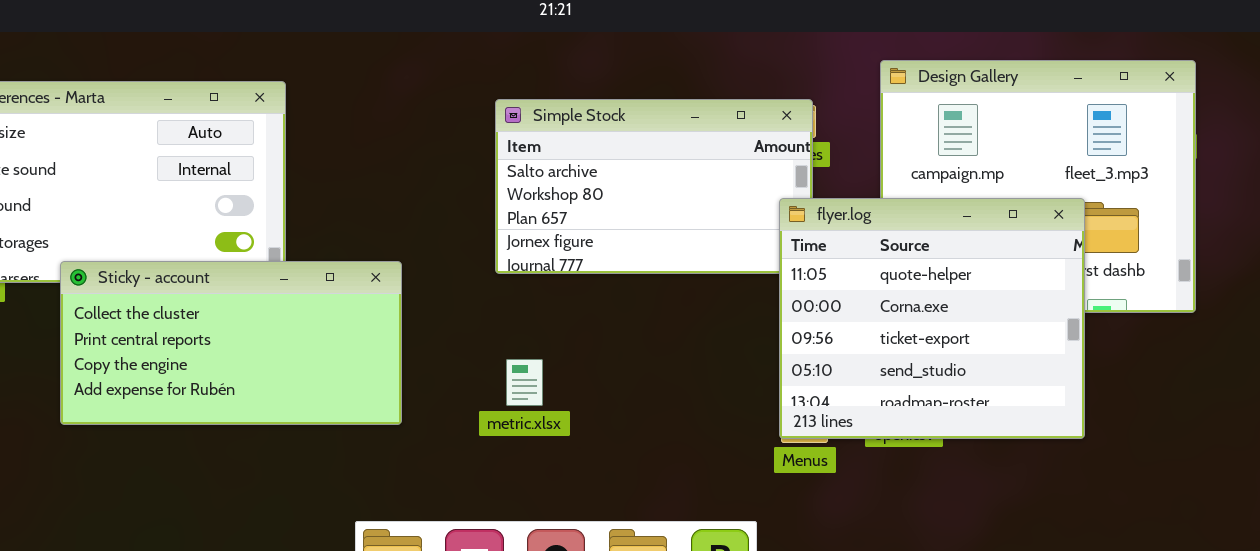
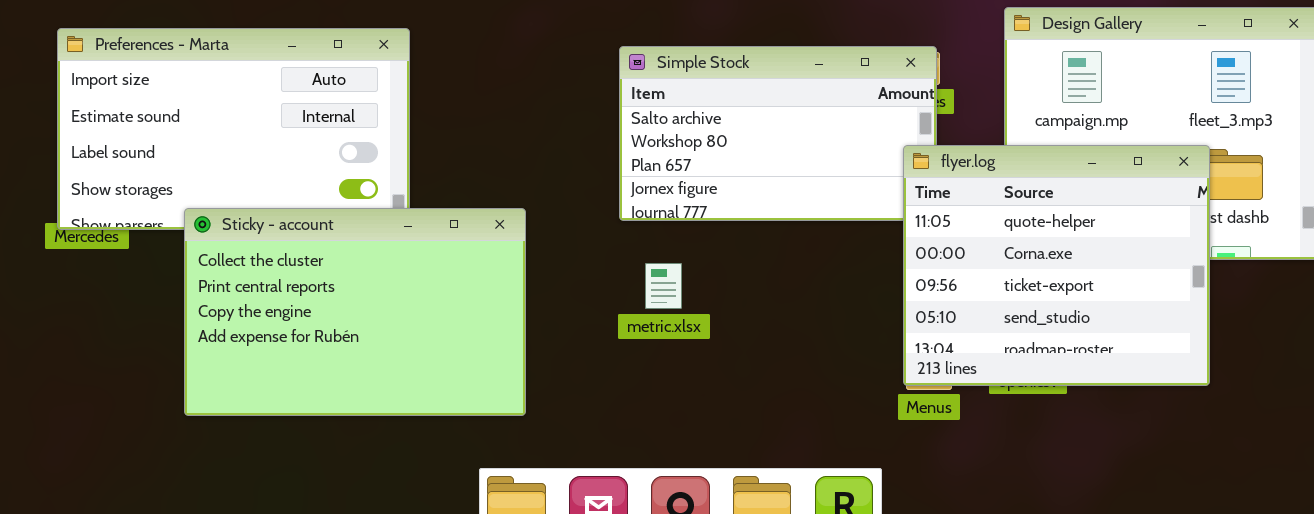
Sticky - account: [60,261,402,425] -> [184,208,526,416], resized
metric.xlsx: [506,359,543,406] -> [645,263,682,309], moved

